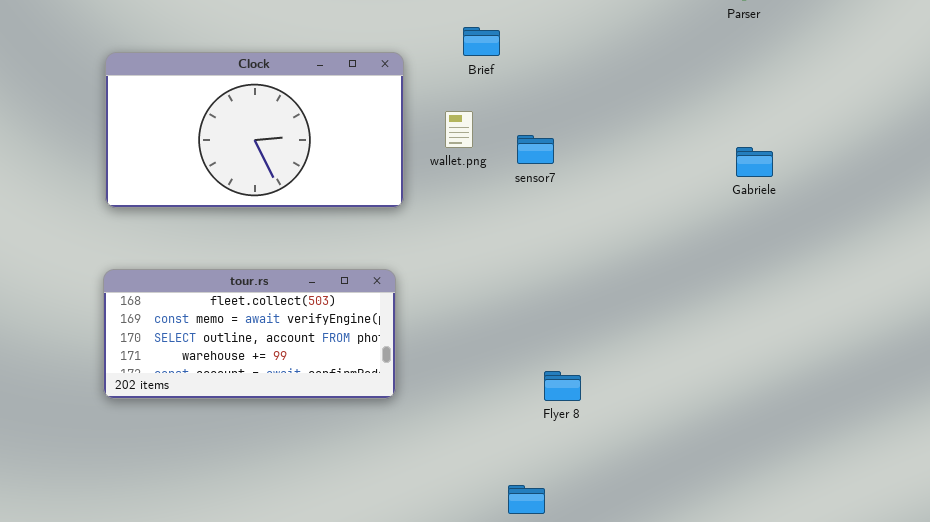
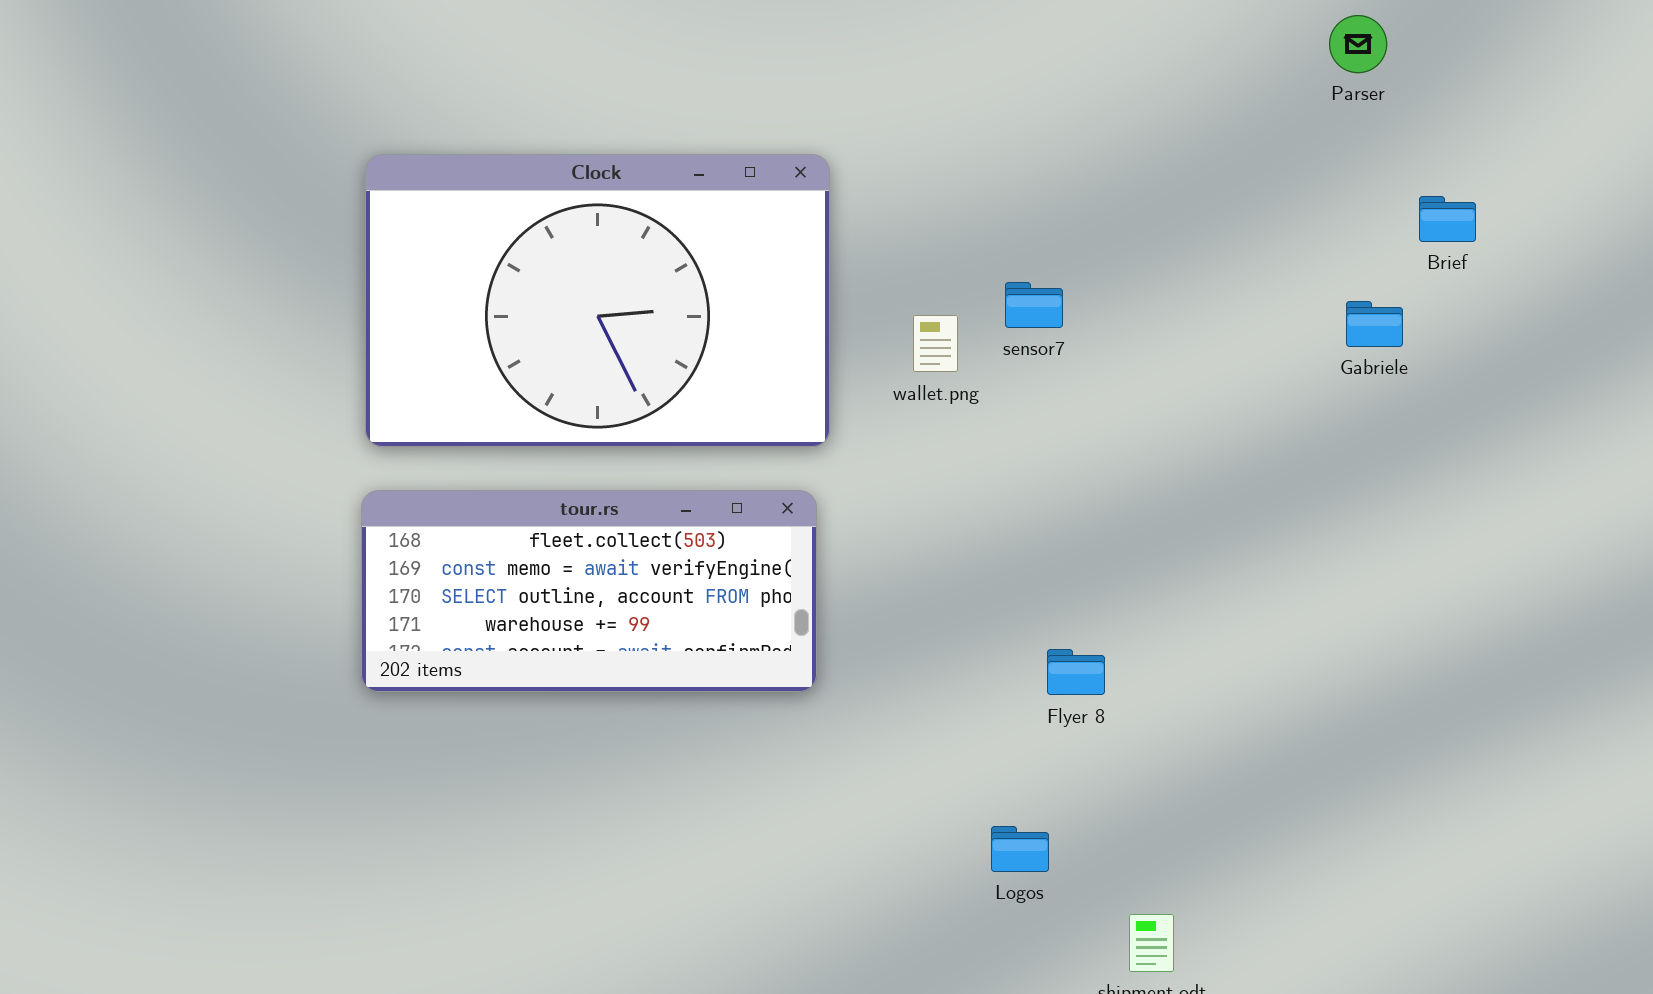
Brief: [463,27,500,56] -> [1419,196,1476,242], moved
Clock: [105,52,404,208] -> [365,154,830,447], resized
wallet.png: [445,111,473,148] -> [913,315,958,372], moved

